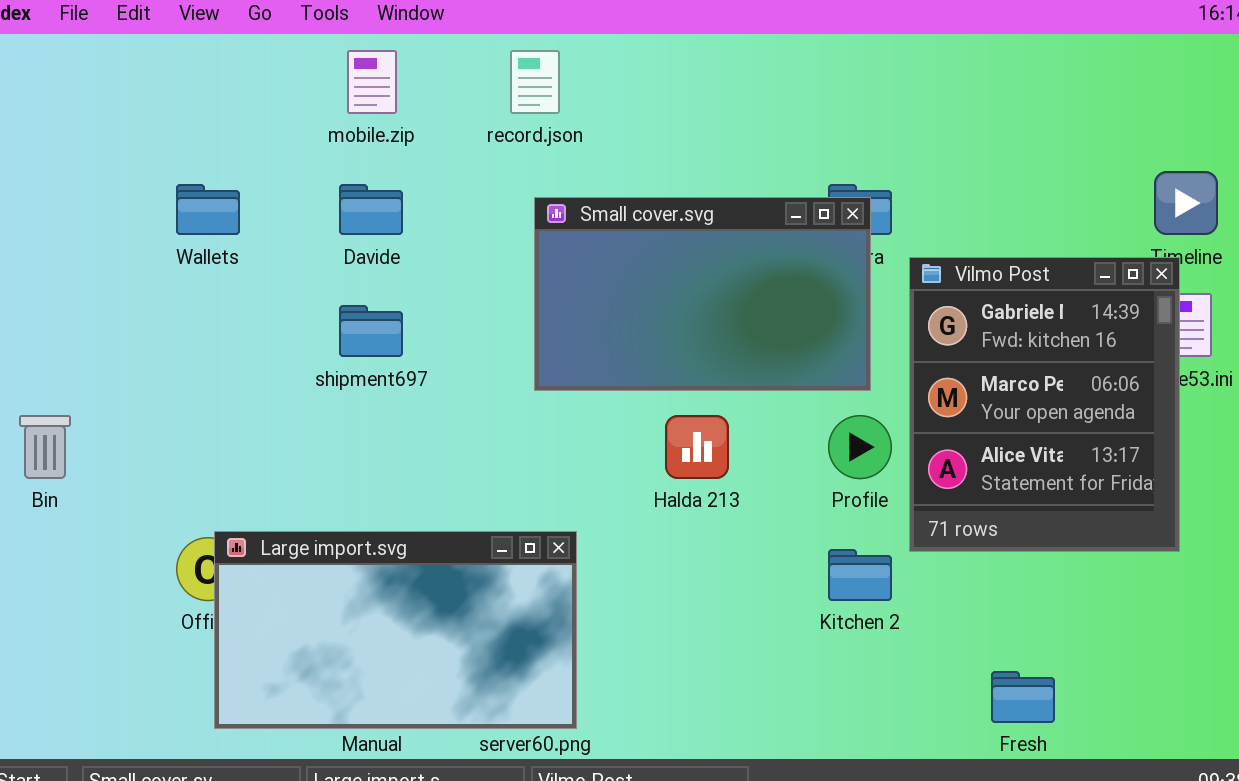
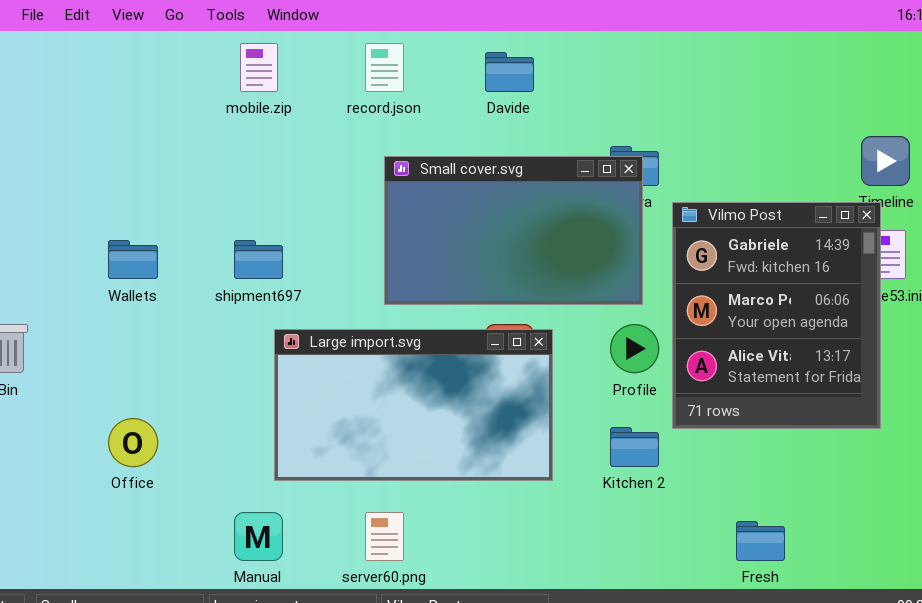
Wallets: [176,184,240,235] -> [108,240,158,279], moved
Davide: [339,184,403,235] -> [485,52,534,92], moved
Large import.svg: [214,531,577,729] -> [274,329,553,481], moved

